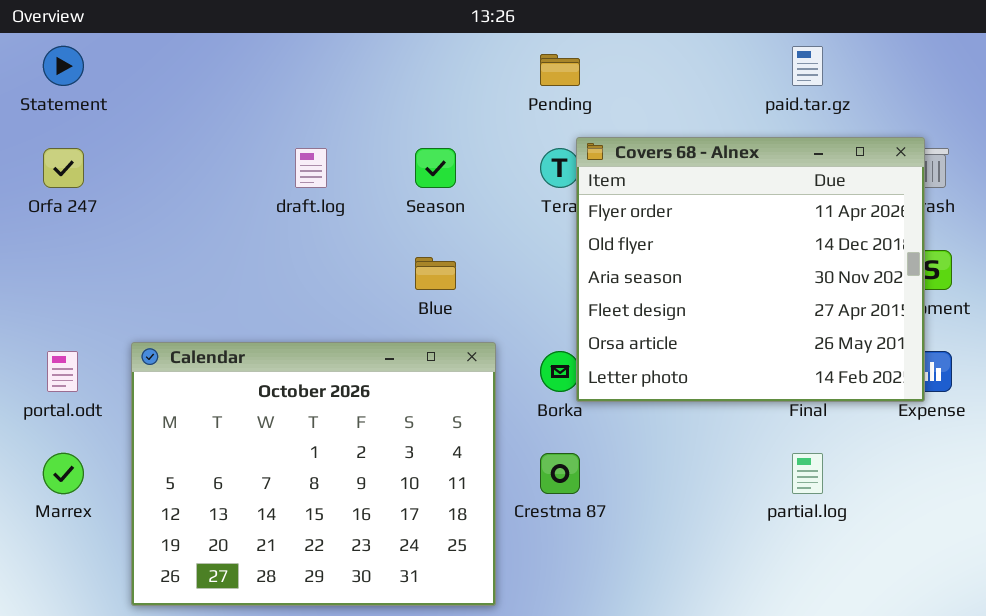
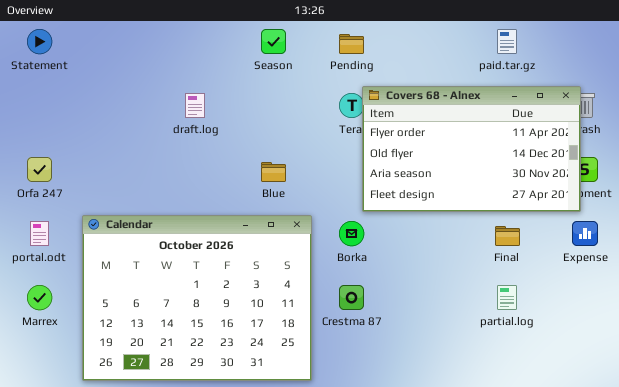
Covers 68 - Alnex: [576,137,925,402] -> [362,86,581,212], resized
Orfa 247: [43,148,84,188] -> [27,157,52,182], moved
Season: [415,148,456,188] -> [261,29,286,54], moved

